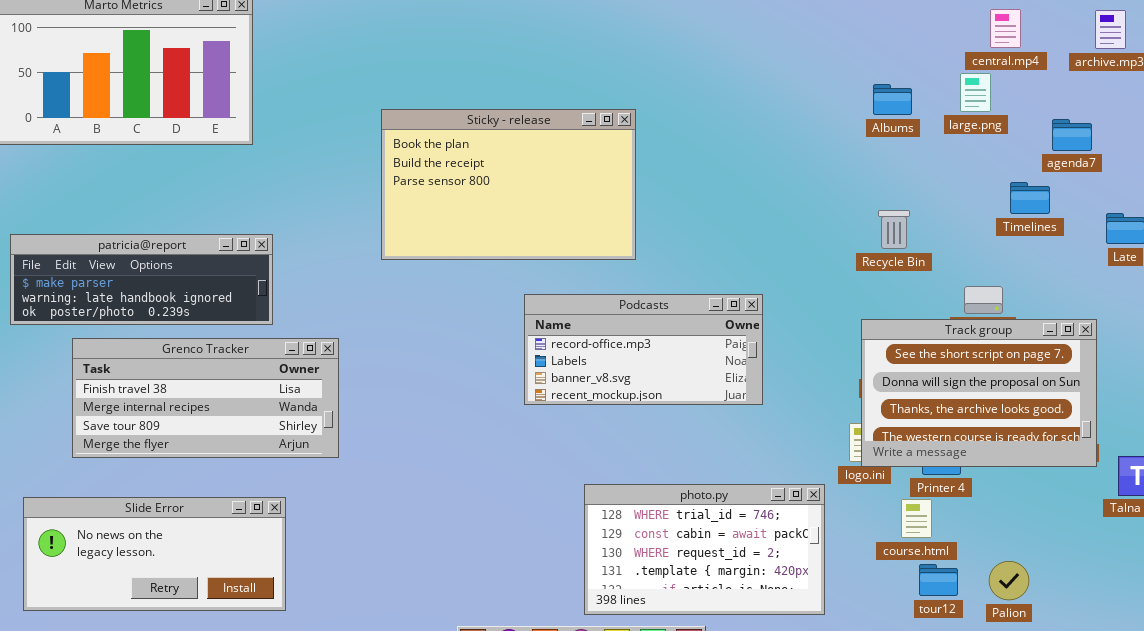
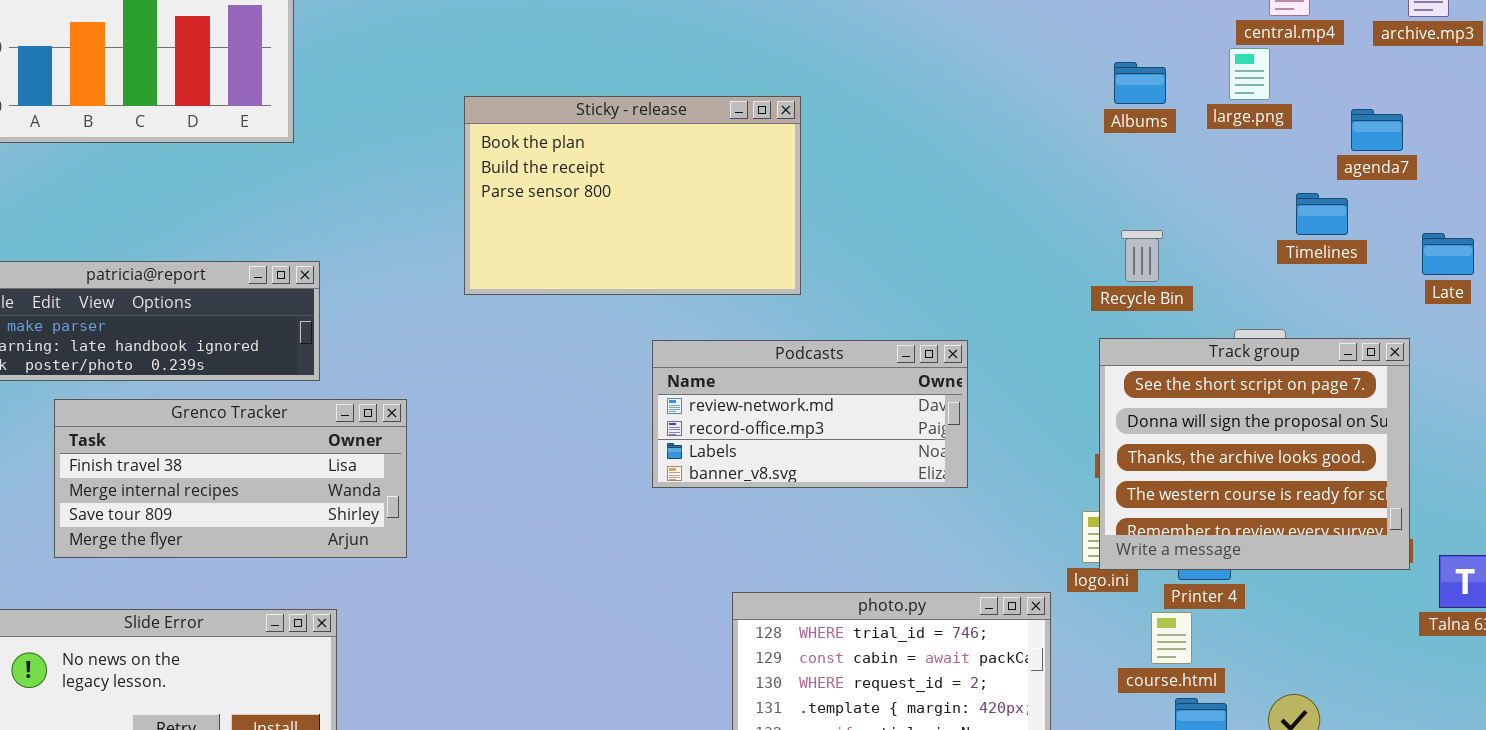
Podcasts: [524,294,763,405] -> [652,340,968,488], scrolled up 1 row
Track group: [861,319,1097,467] -> [1099,338,1410,570], resized

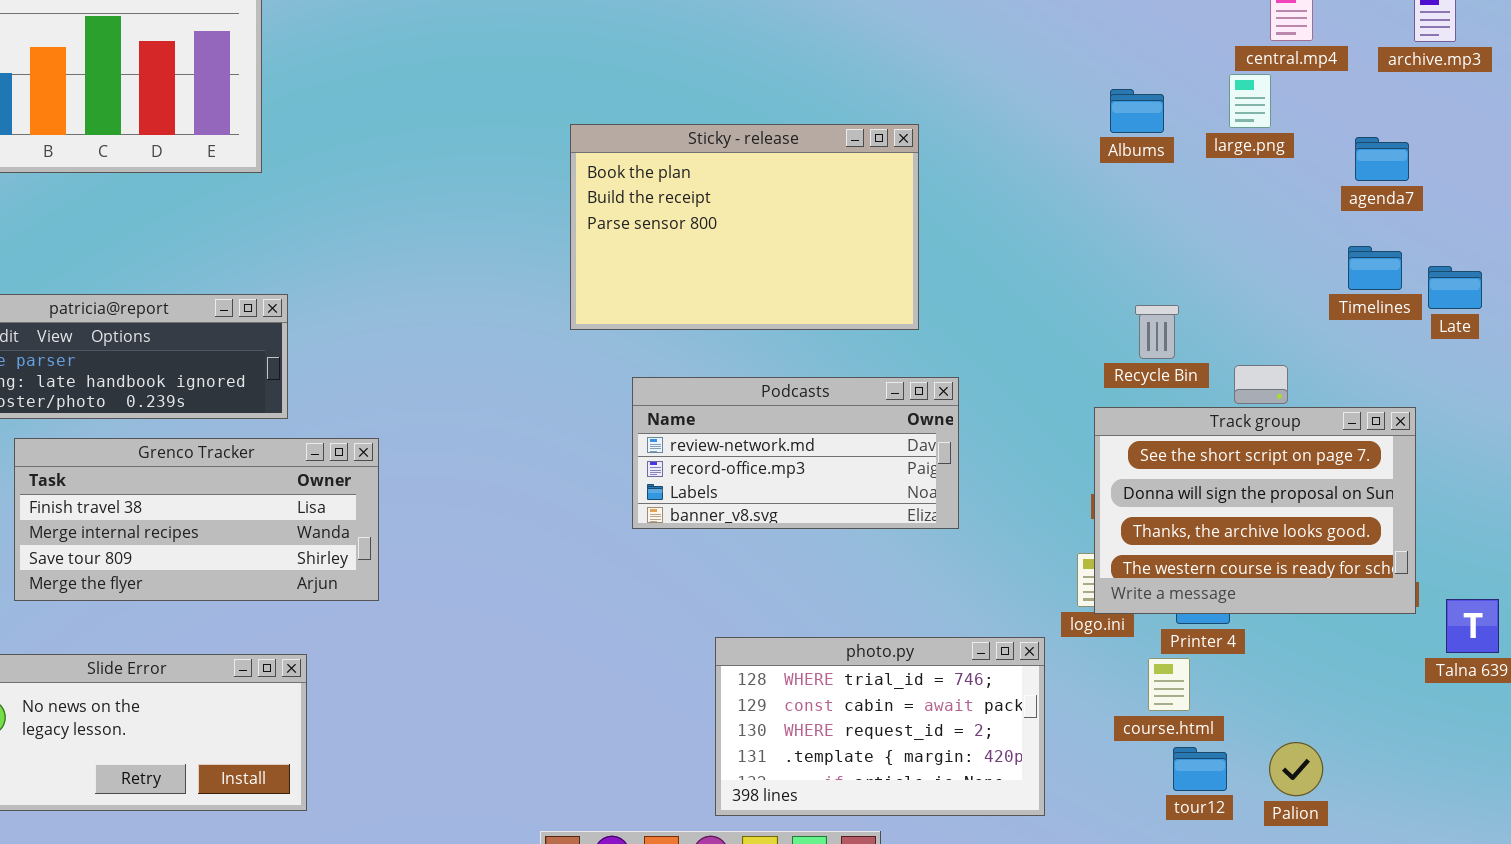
Sticky - release: [464,96,801,295] -> [570,124,919,330], moved
Timelines: [1296,193,1348,235] -> [1348,246,1402,290], moved
Recycle Bin: [1121,230,1163,282] -> [1135,305,1179,359], moved
Track group: [1099,338,1410,570] -> [1094,407,1416,614], resized

